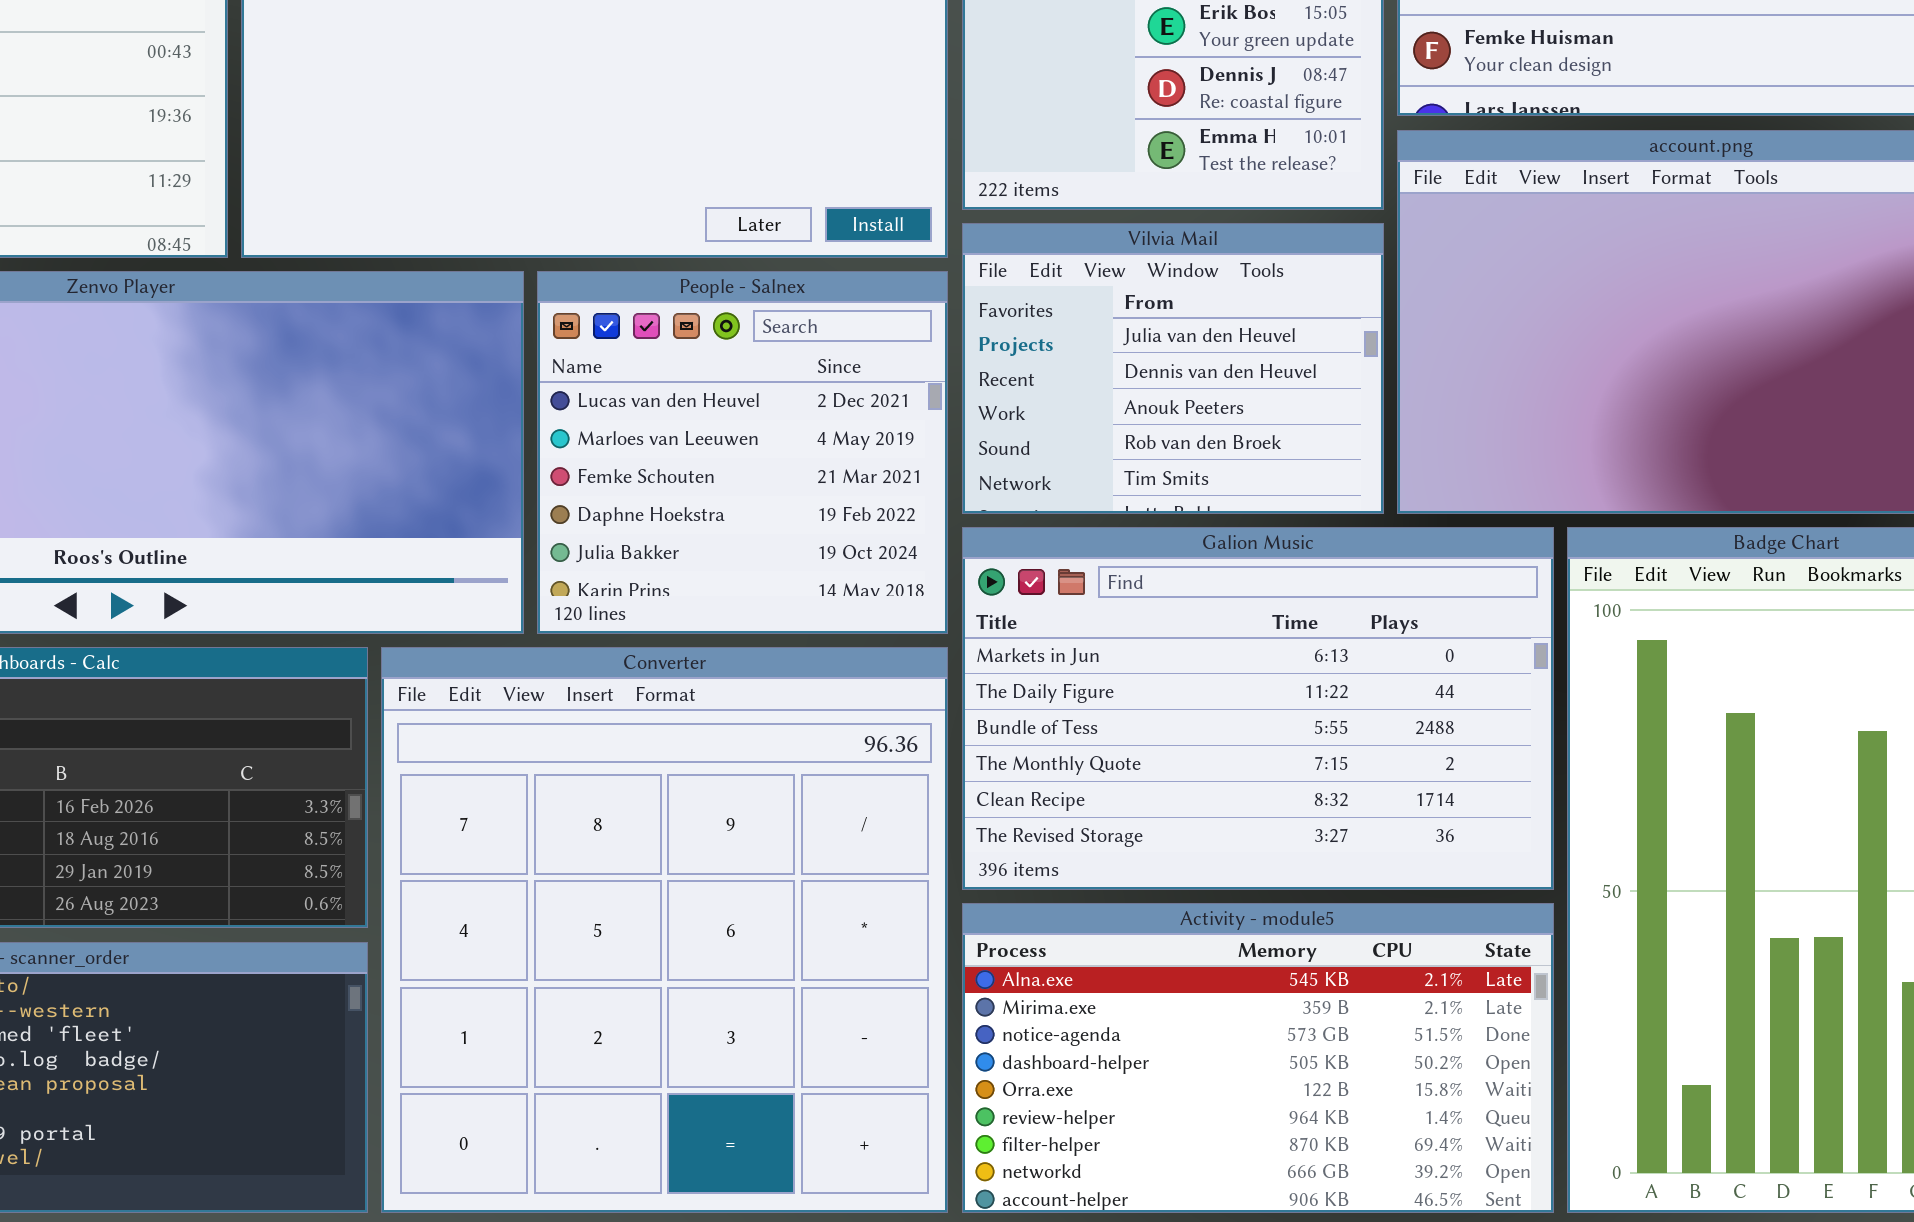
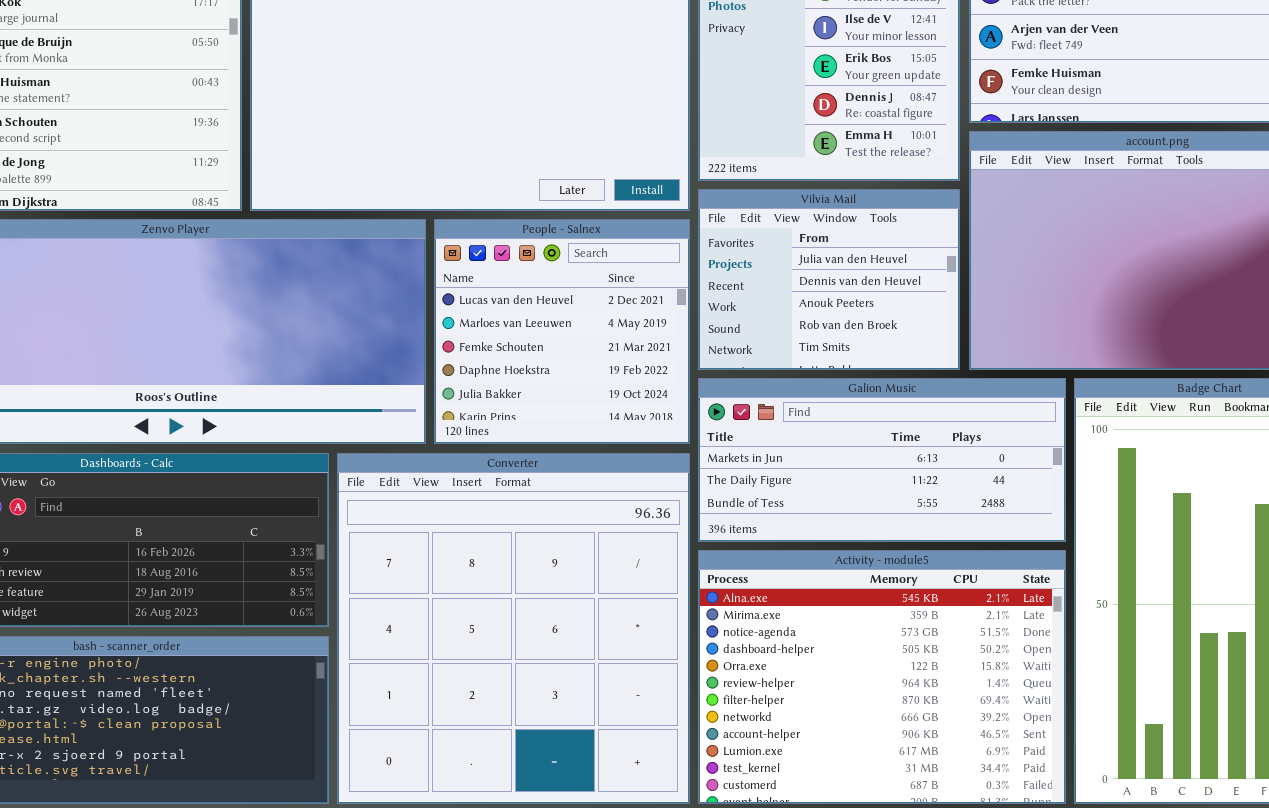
Galion Music: [962,527,1554,890] -> [698,378,1066,542], resized
Activity - module5: [962,903,1554,1213] -> [698,550,1066,804], resized

